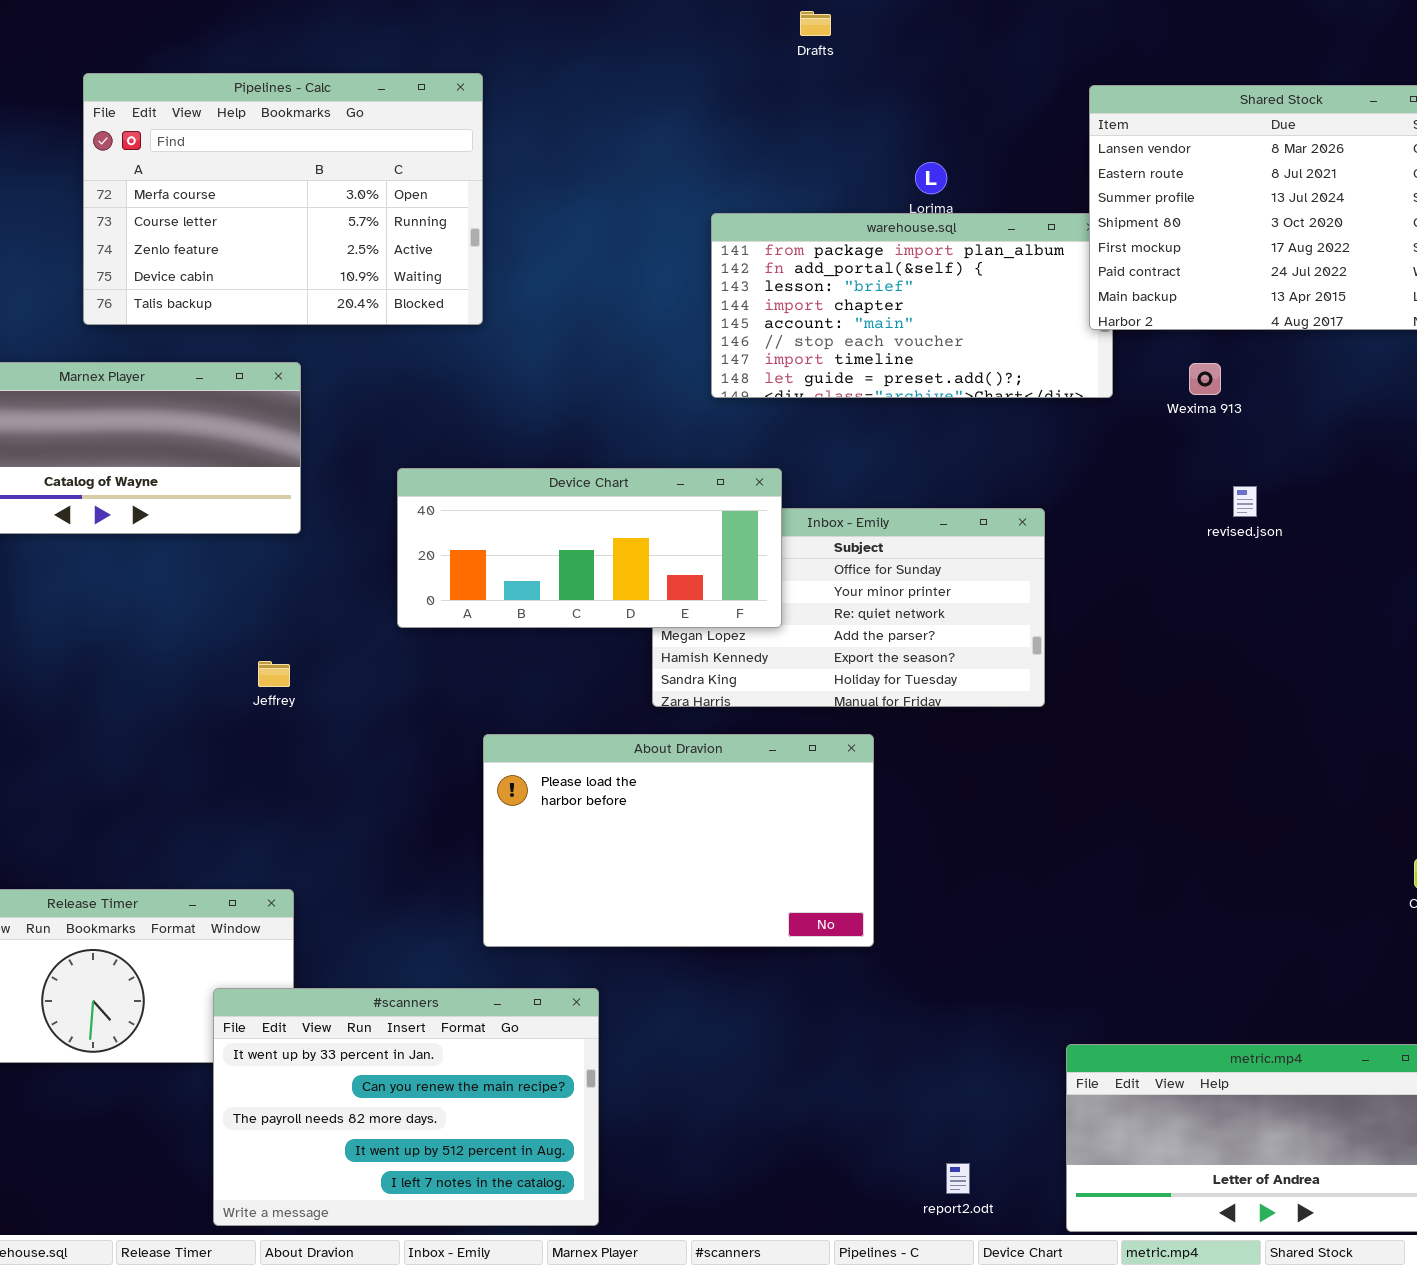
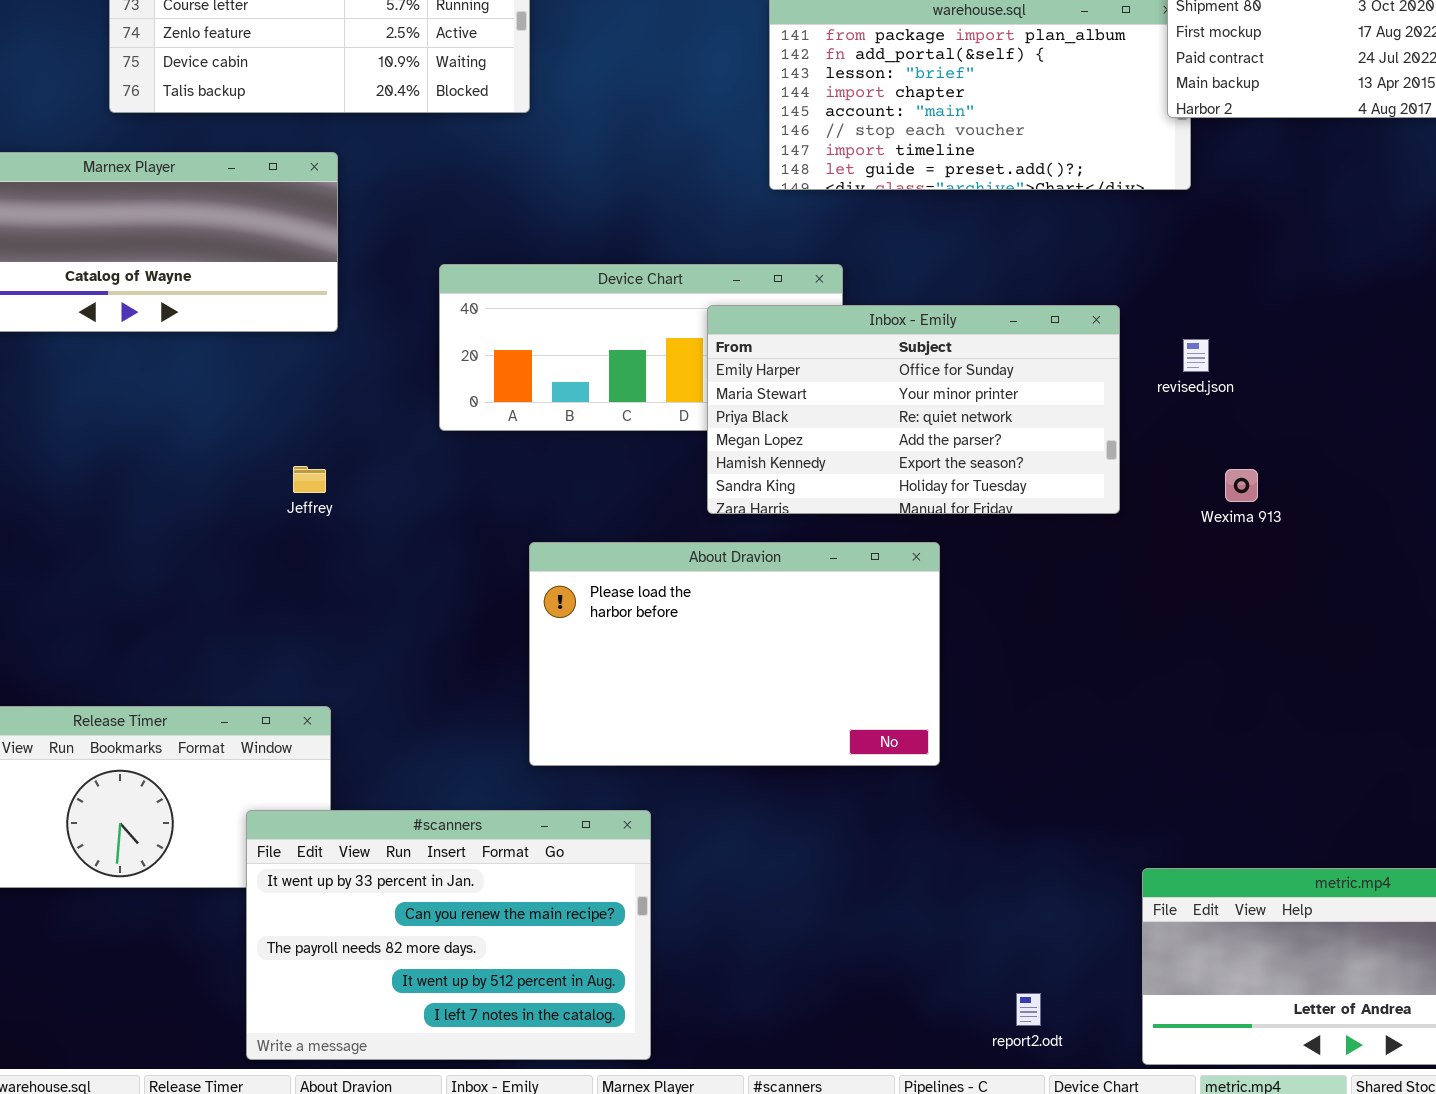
Wexima 913: [1189,363,1221,395] -> [1225,469,1258,502], moved
revised.json: [1233,486,1257,517] -> [1183,339,1209,372], moved
Inbox - Emily: [652,508,1045,707] -> [707,305,1120,514], raised

